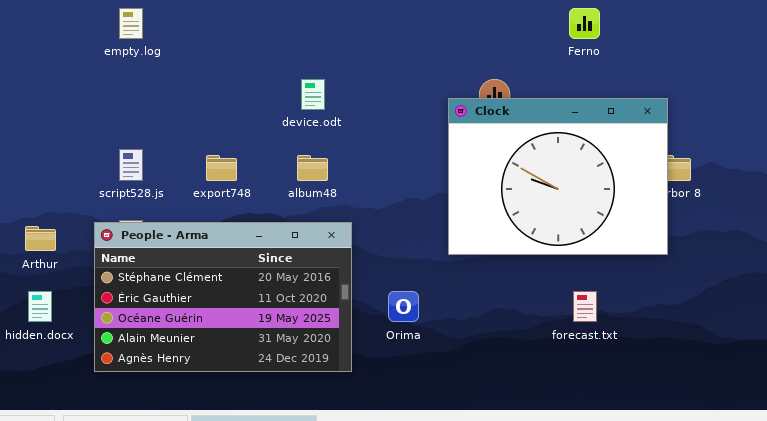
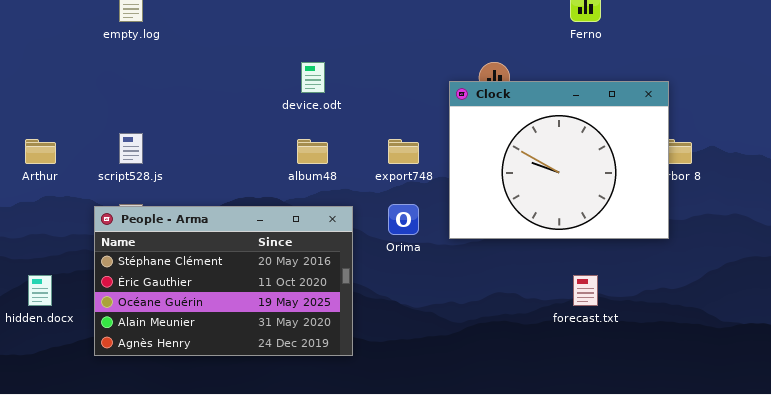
export748: [206,155,237,181] -> [388,139,419,164], moved
Arthur: [25,226,56,251] -> [25,139,56,164], moved
Orima: [388,291,419,322] -> [388,204,419,235], moved

